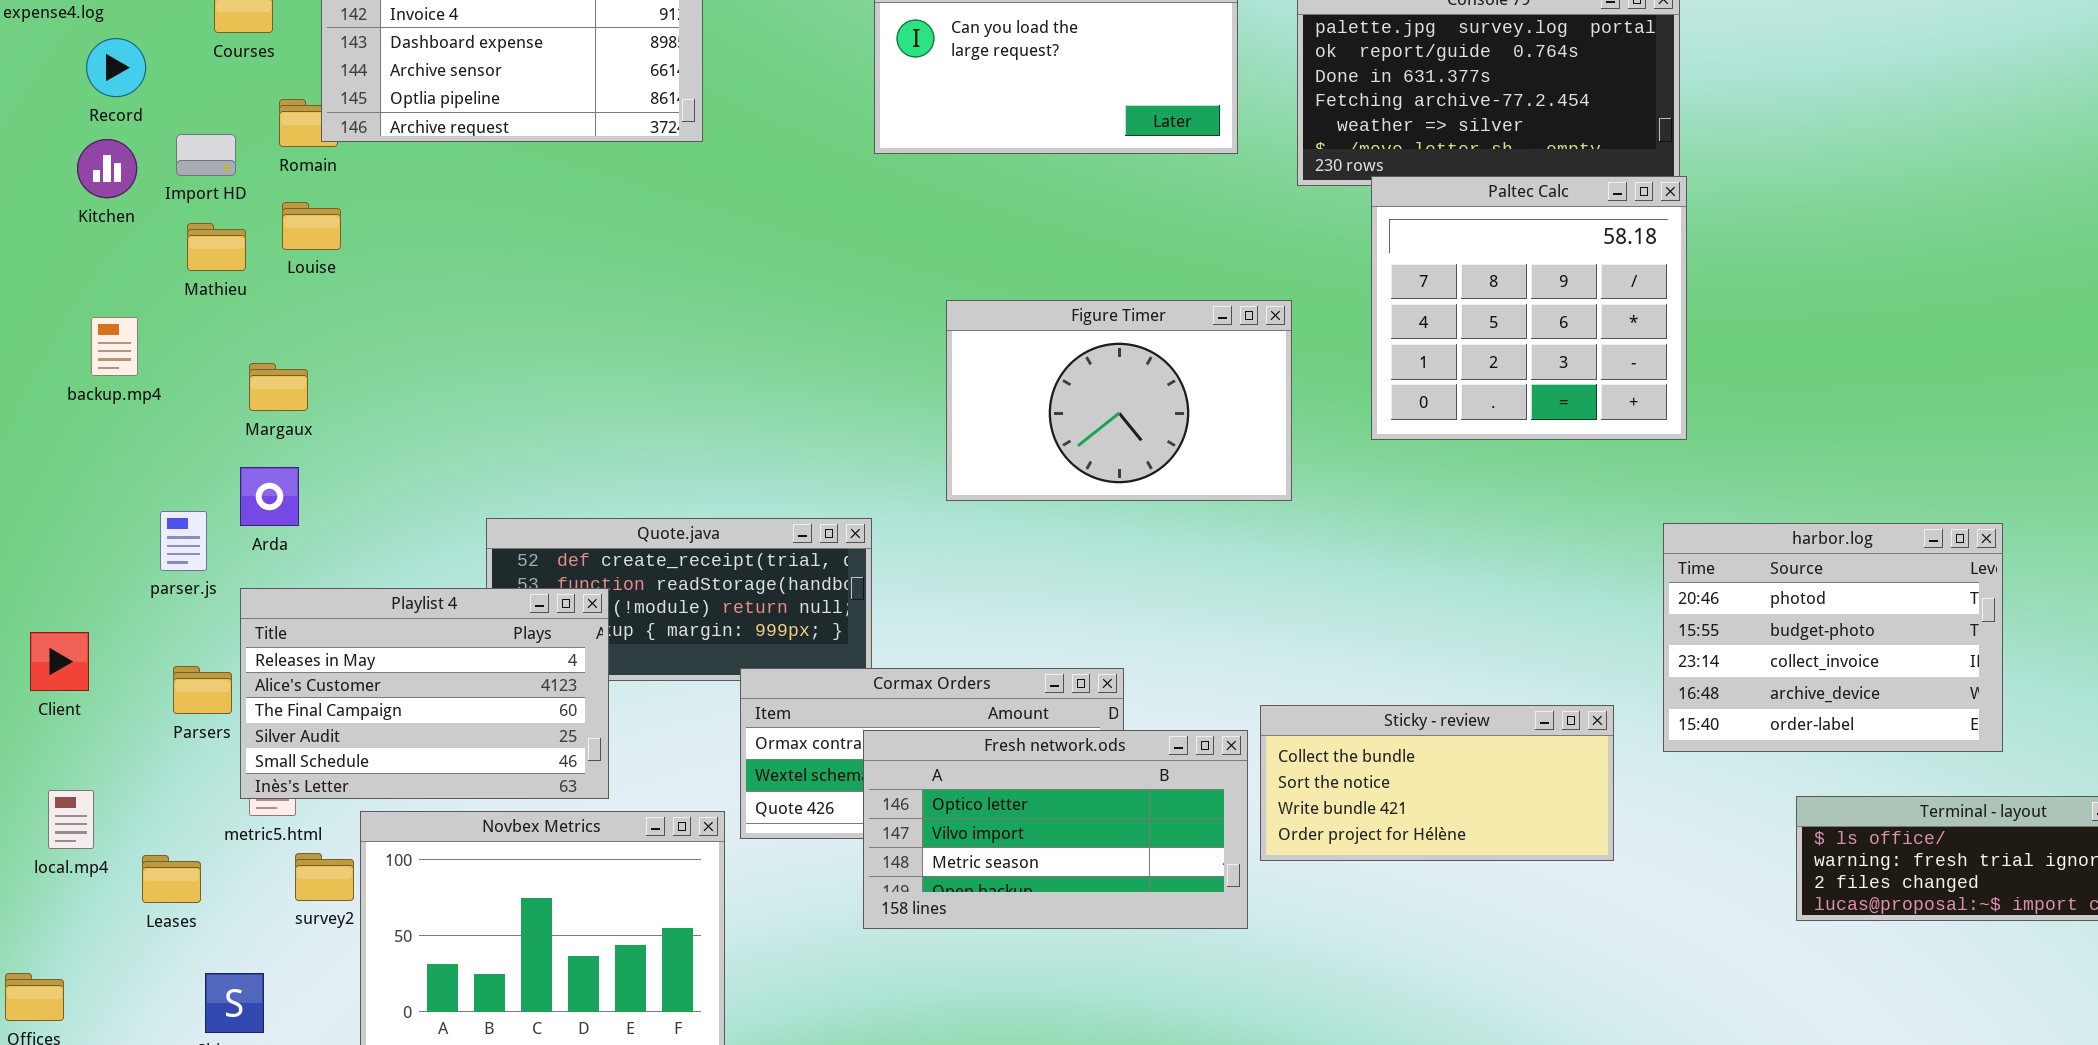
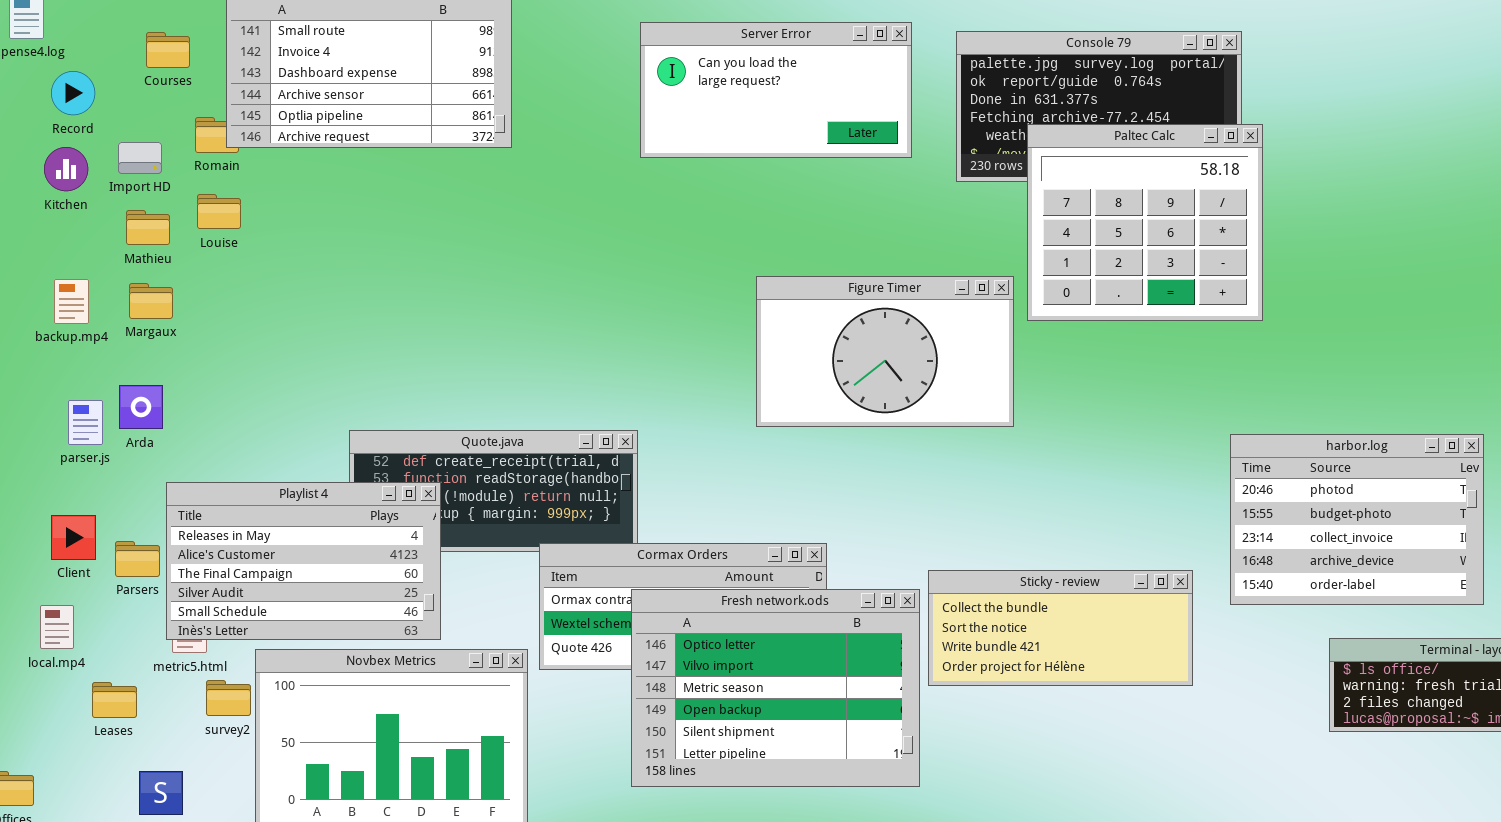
Paltec Calc: [1371,176,1687,440] -> [1027,124,1263,321], moved
Figure Timer: [946,300,1292,501] -> [756,276,1014,427], moved
Margaux: [249,363,308,411] -> [129,283,173,319], moved
Arda: [240,467,299,526] -> [119,385,163,429], moved
parser.js: [160,511,207,571] -> [68,400,103,445], moved
Client: [30,632,89,691] -> [51,515,96,560], moved
Fresh network.ods: [863,730,1248,929] -> [631,589,920,787], resized
local.mp4: [48,790,94,849] -> [40,605,74,649], moved

